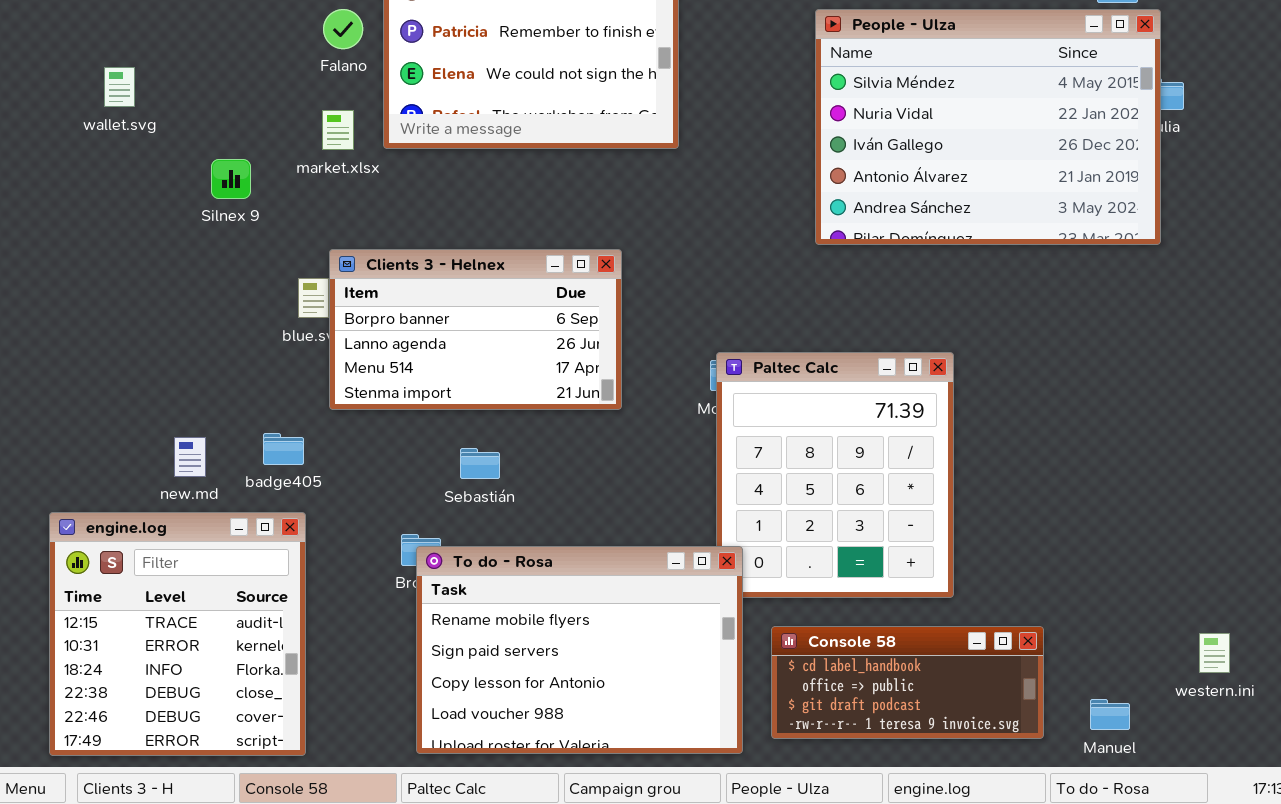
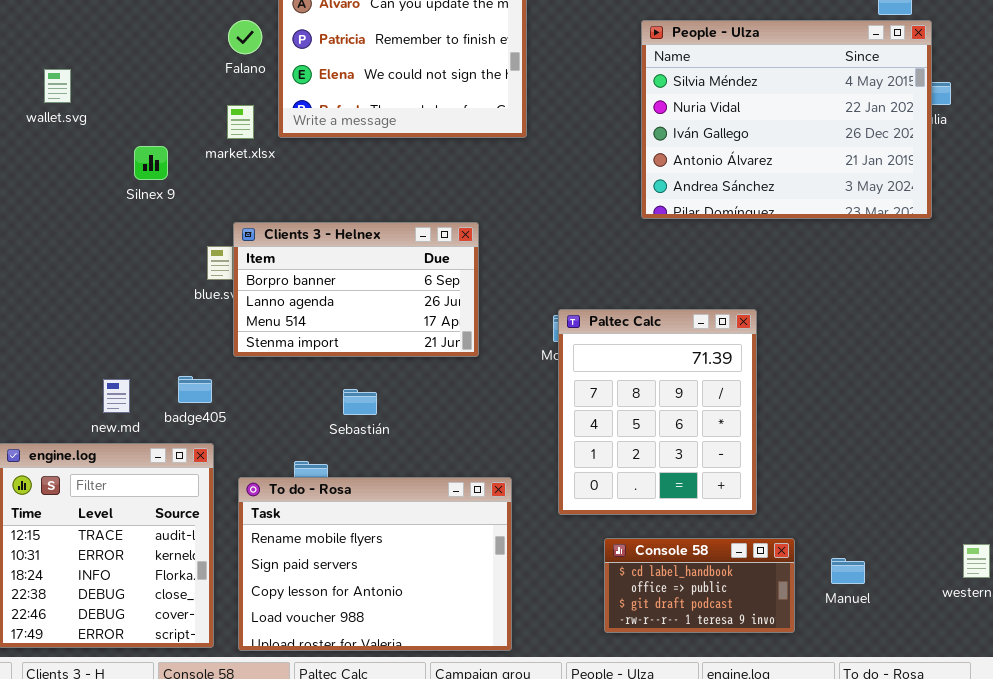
To do - Rosa: [416,546,743,754] -> [238,477,512,651], moved
Console 58: [771,626,1044,739] -> [604,538,795,633], resized
Manuel: [1090,699,1130,730] -> [831,558,865,584], moved

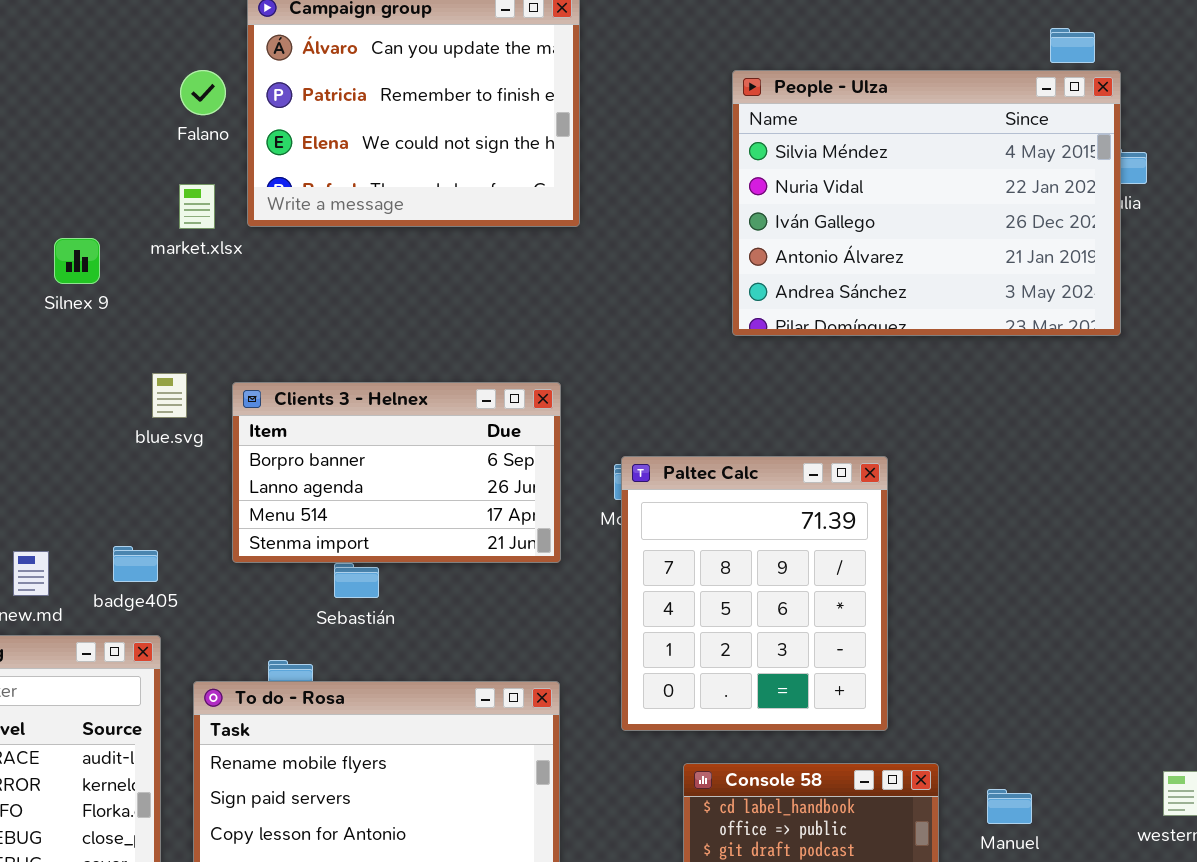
Clients 3 - Helnex: [233,222,479,357] -> [232,382,561,563], moved

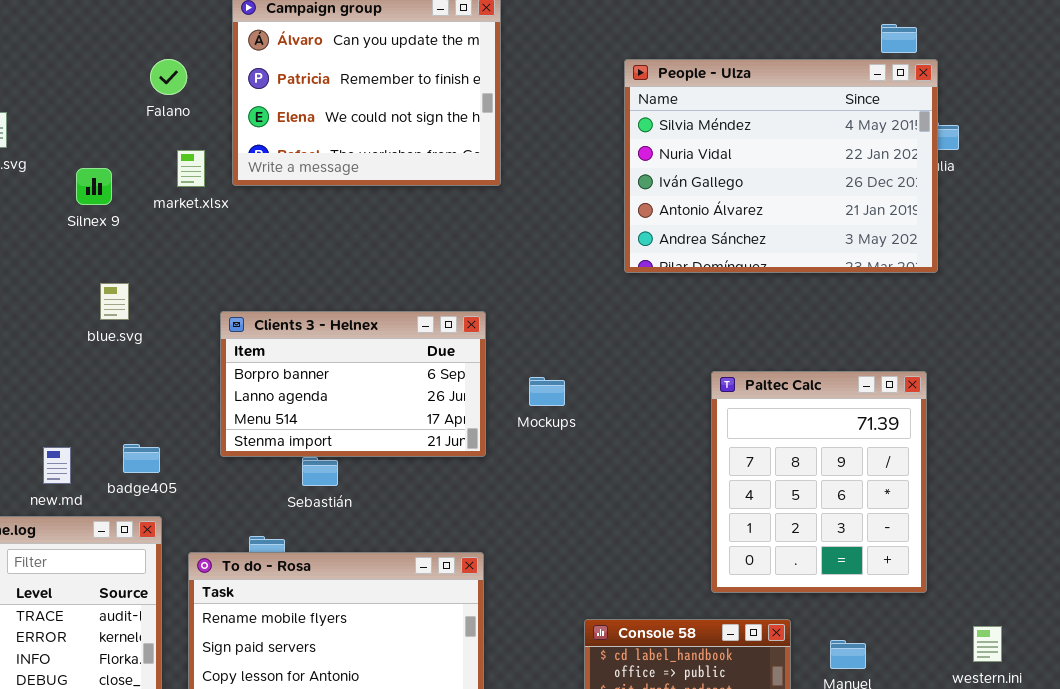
Falano: [180,70,226,115] -> [150,59,187,95], moved
Silnex 9: [54,238,100,284] -> [76,168,112,205], moved
blue.svg: [152,373,187,418] -> [100,283,129,320], moved
Paltec Calc: [621,456,888,731] -> [711,371,927,593], moved

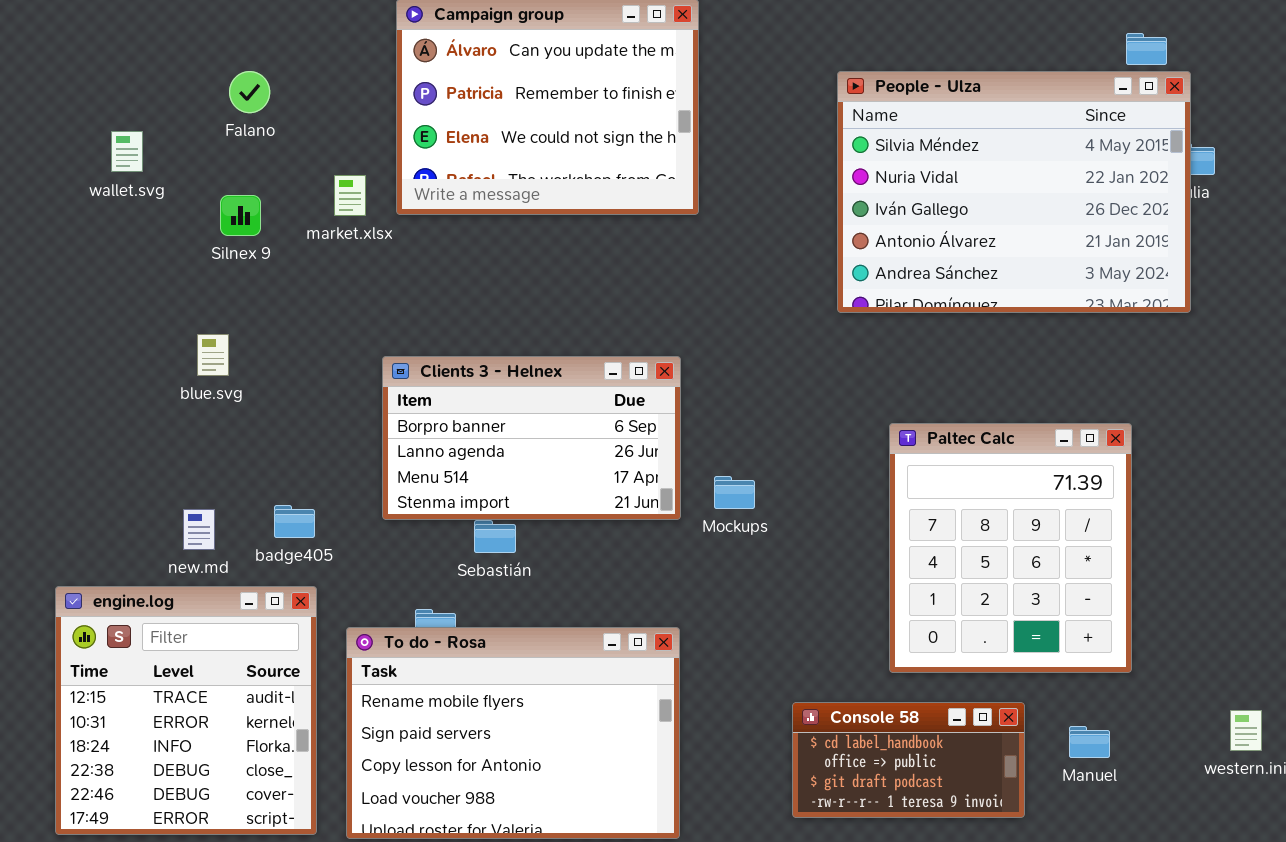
Falano: [150,59,187,95] -> [229,71,270,113], moved
blue.svg: [100,283,129,320] -> [197,334,229,376], moved
Paltec Calc: [711,371,927,593] -> [889,423,1132,673], moved
Mockups: [529,377,565,406] -> [714,476,755,509], moved

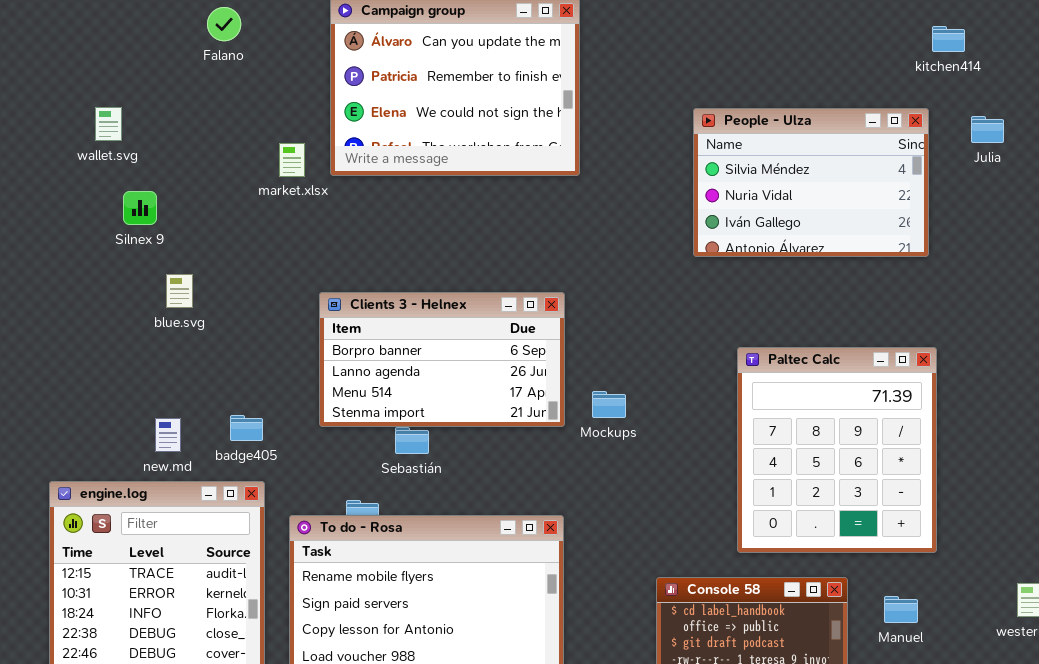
Falano: [229,71,270,113] -> [207,7,241,41], moved
People - Ulza: [837,71,1191,313] -> [693,108,929,257], resized
Silnex 9: [220,195,261,236] -> [123,191,157,225], moved

